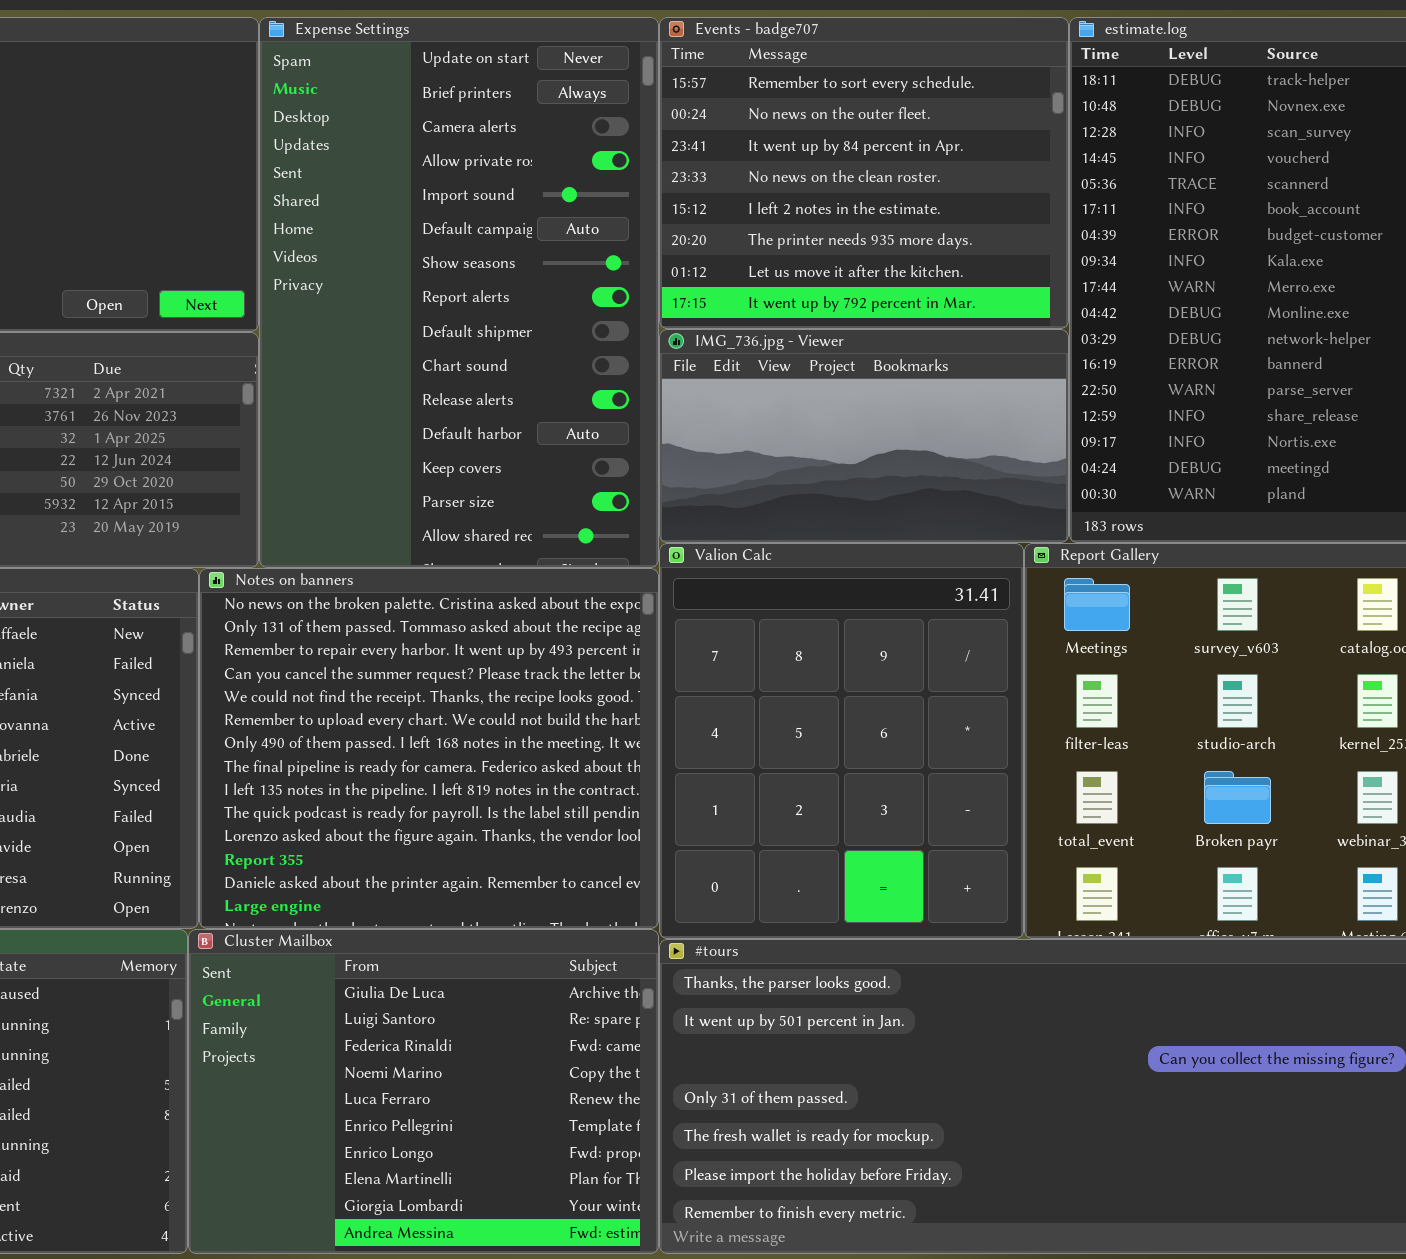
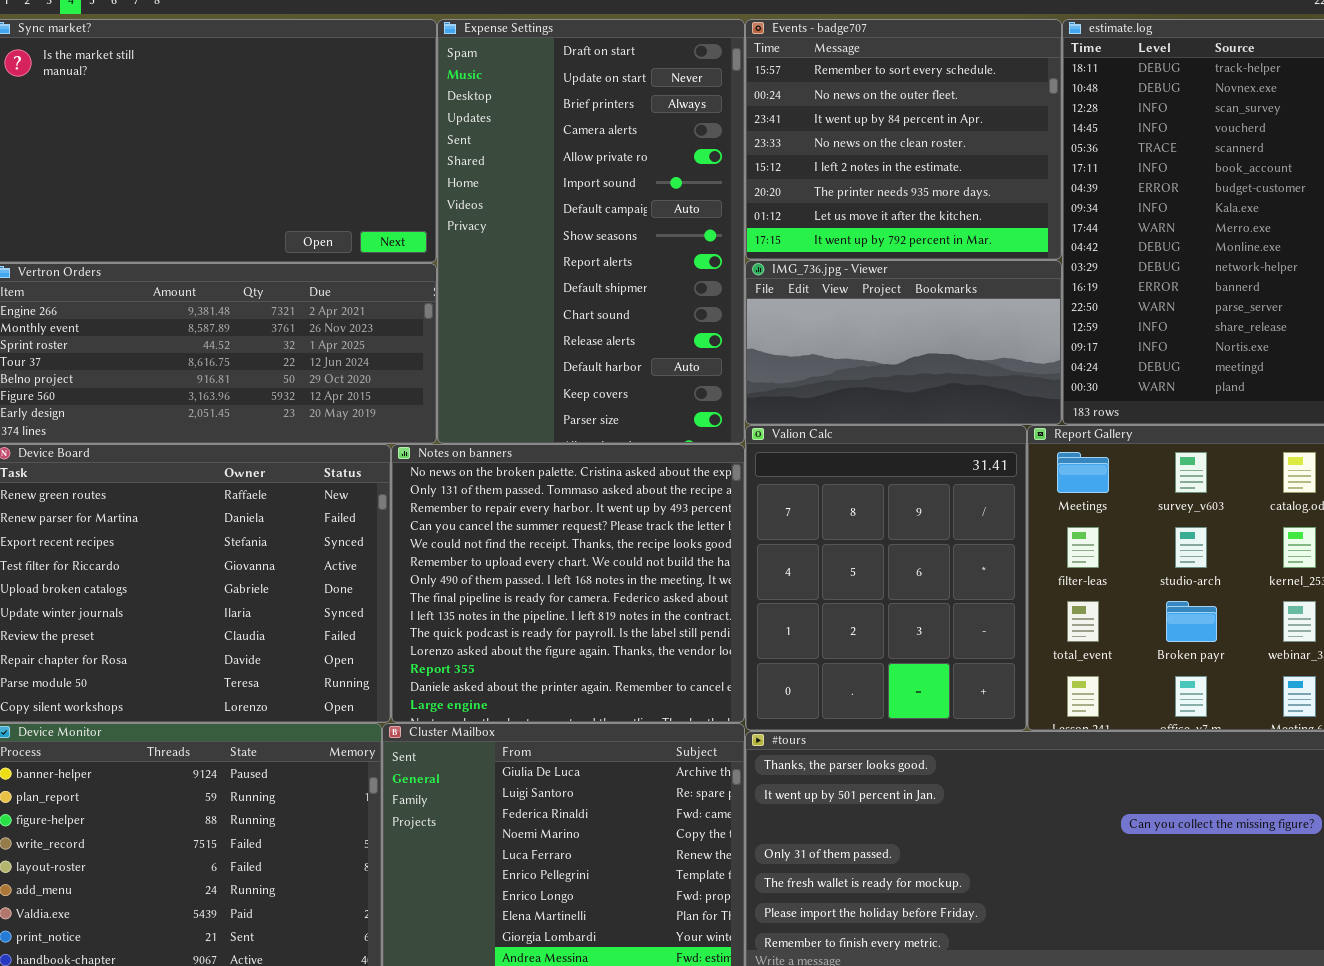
Expense Settings: [259,17,659,568] -> [437,19,745,444], scrolled up 1 row

